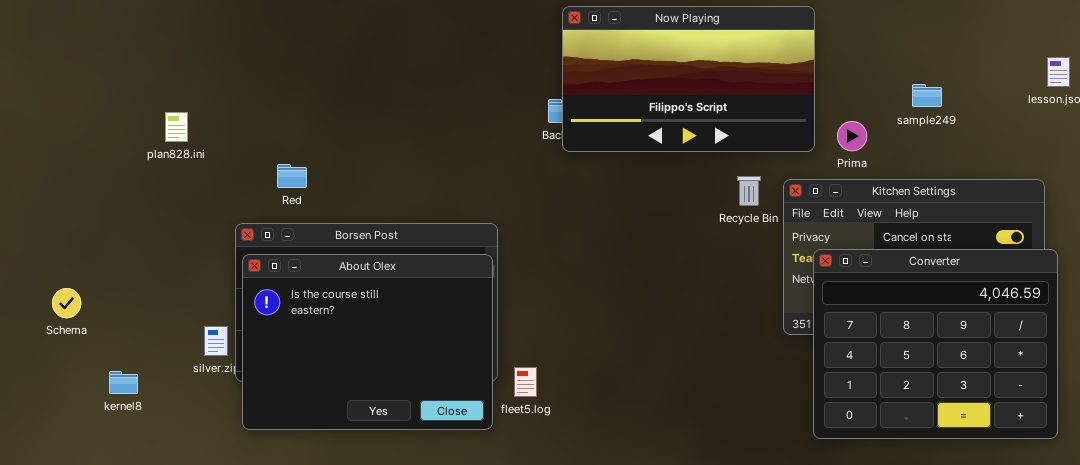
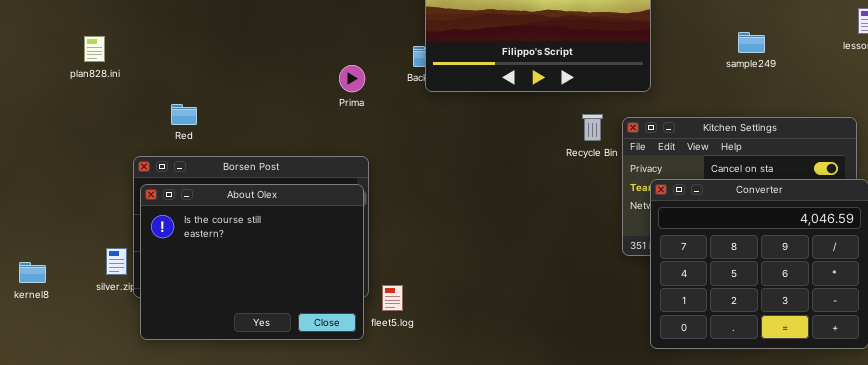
plan828.ini: [165,112,188,142] -> [84,36,105,62], moved
Prima: [837,121,867,151] -> [339,65,365,92], moved
kernel8: [109,371,138,394] -> [19,262,46,283], moved

